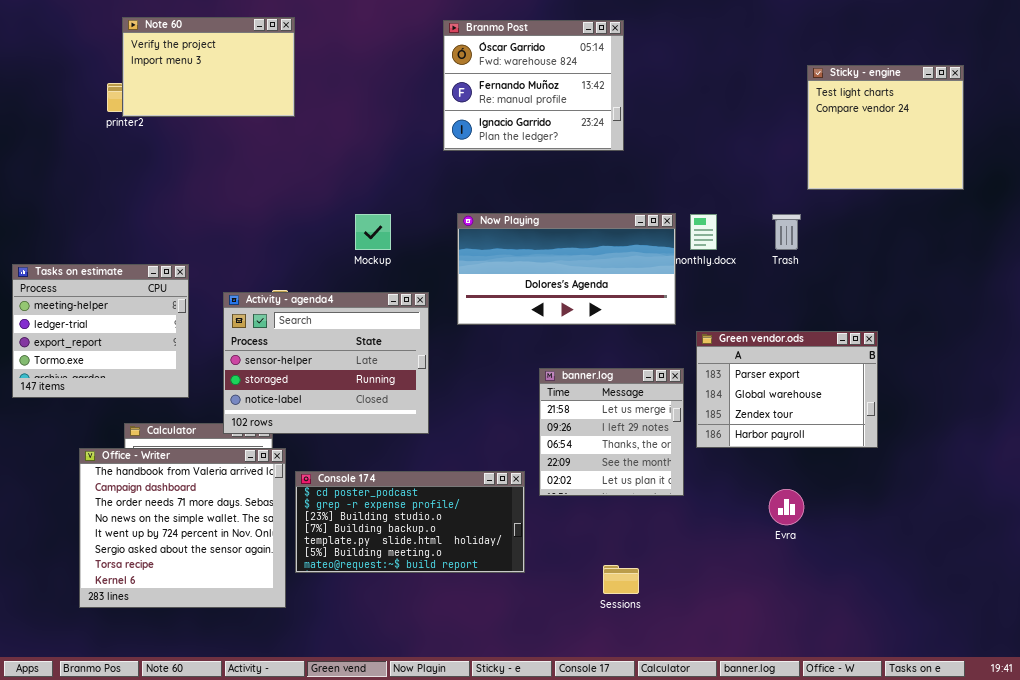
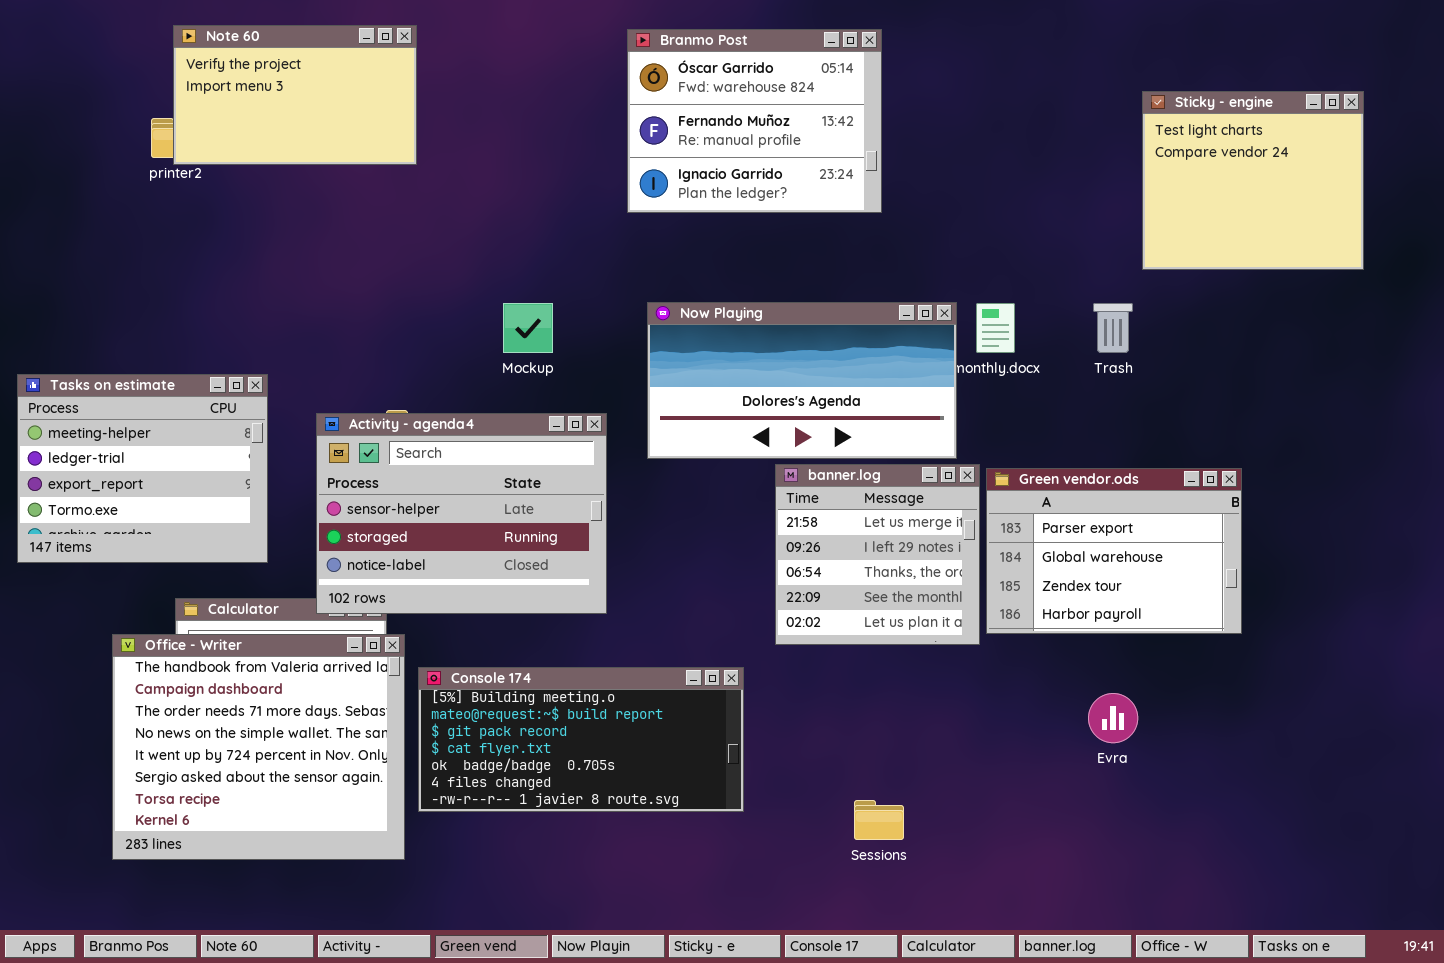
banner.log: [539,368,684,496] -> [775,464,980,645], moved
Console 174: [295,471,525,573] -> [418,667,744,812], scrolled down 5 rows

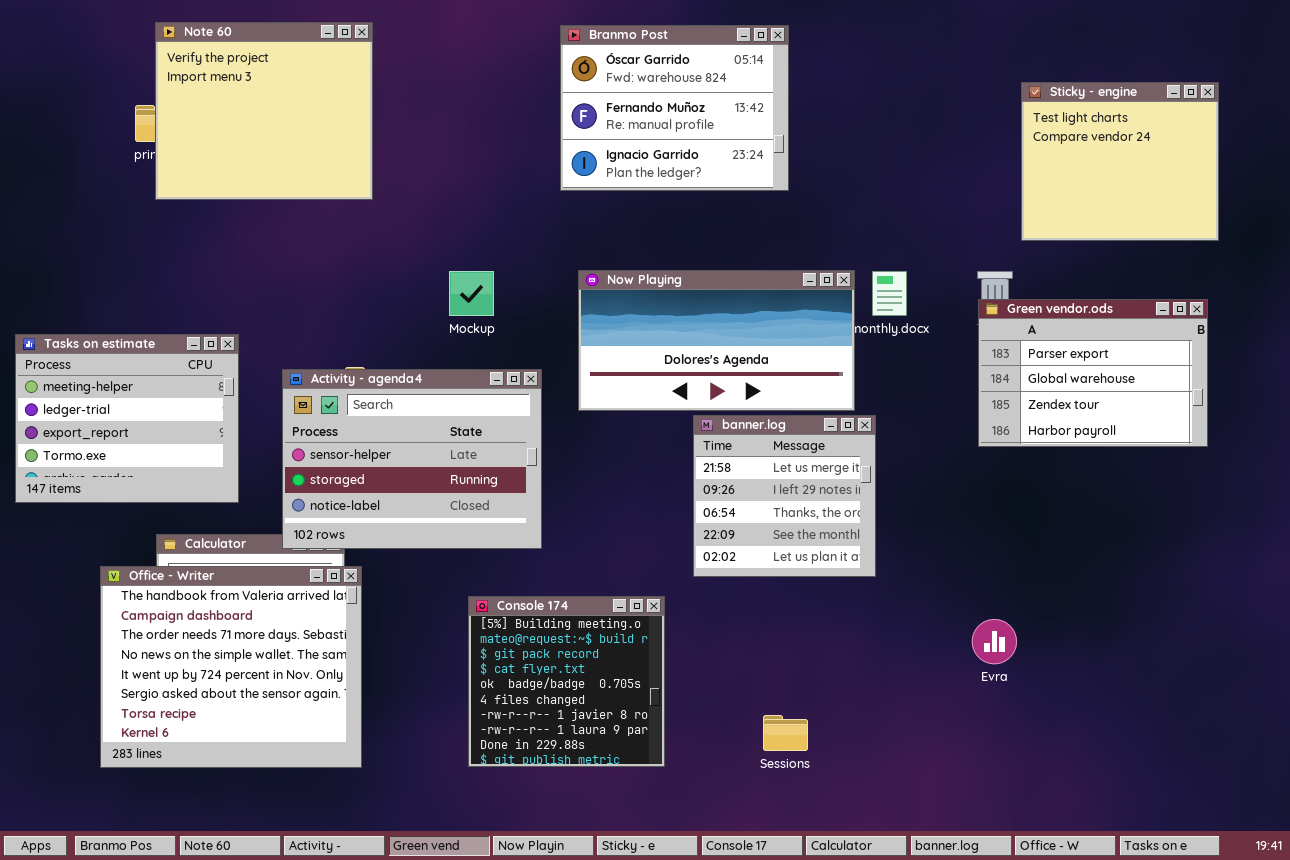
Note 60: [173,25,417,165] -> [155,22,373,200], resized
Green vendor.ods: [986,468,1242,634] -> [978,299,1208,447], moved
Console 174: [418,667,744,812] -> [468,596,665,767], resized

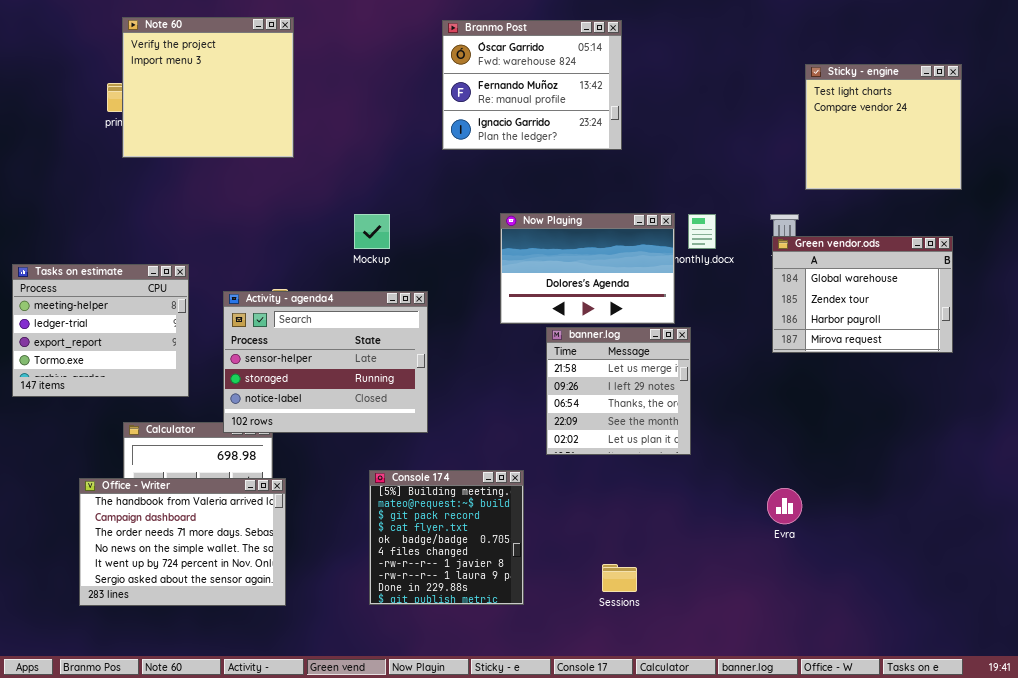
Now Playing: [578,270,855,411] -> [500,213,675,324], resized
Green vendor.ods: [978,299,1208,447] -> [772,236,953,353], scrolled down 1 row
Office - Writer: [100,566,362,768] -> [79,478,286,606], resized

